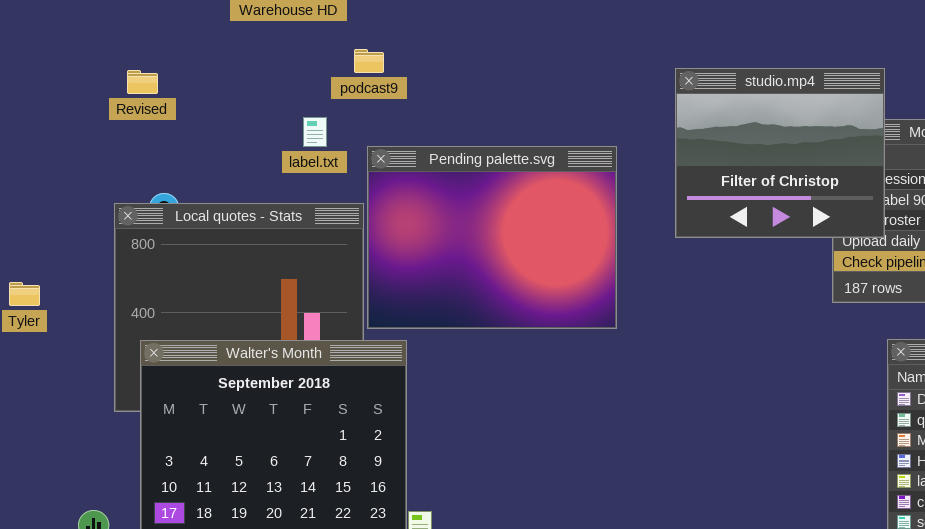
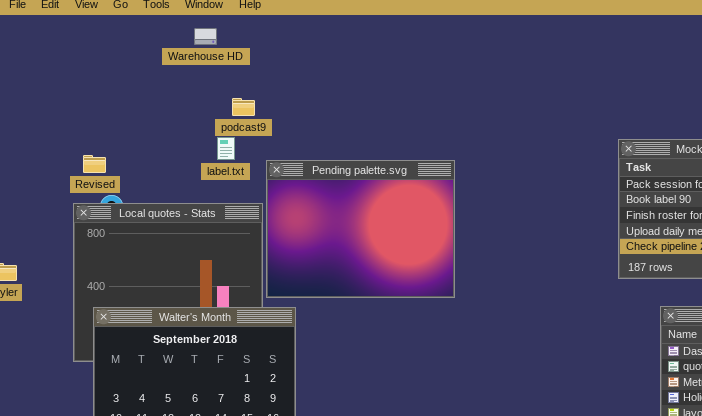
podcast9: [354,49,384,73] -> [232,98,255,116], moved
studio.mp4: [675,68,885,238] -> none, closed
Revised: [127,70,158,94] -> [83,155,106,173], moved

